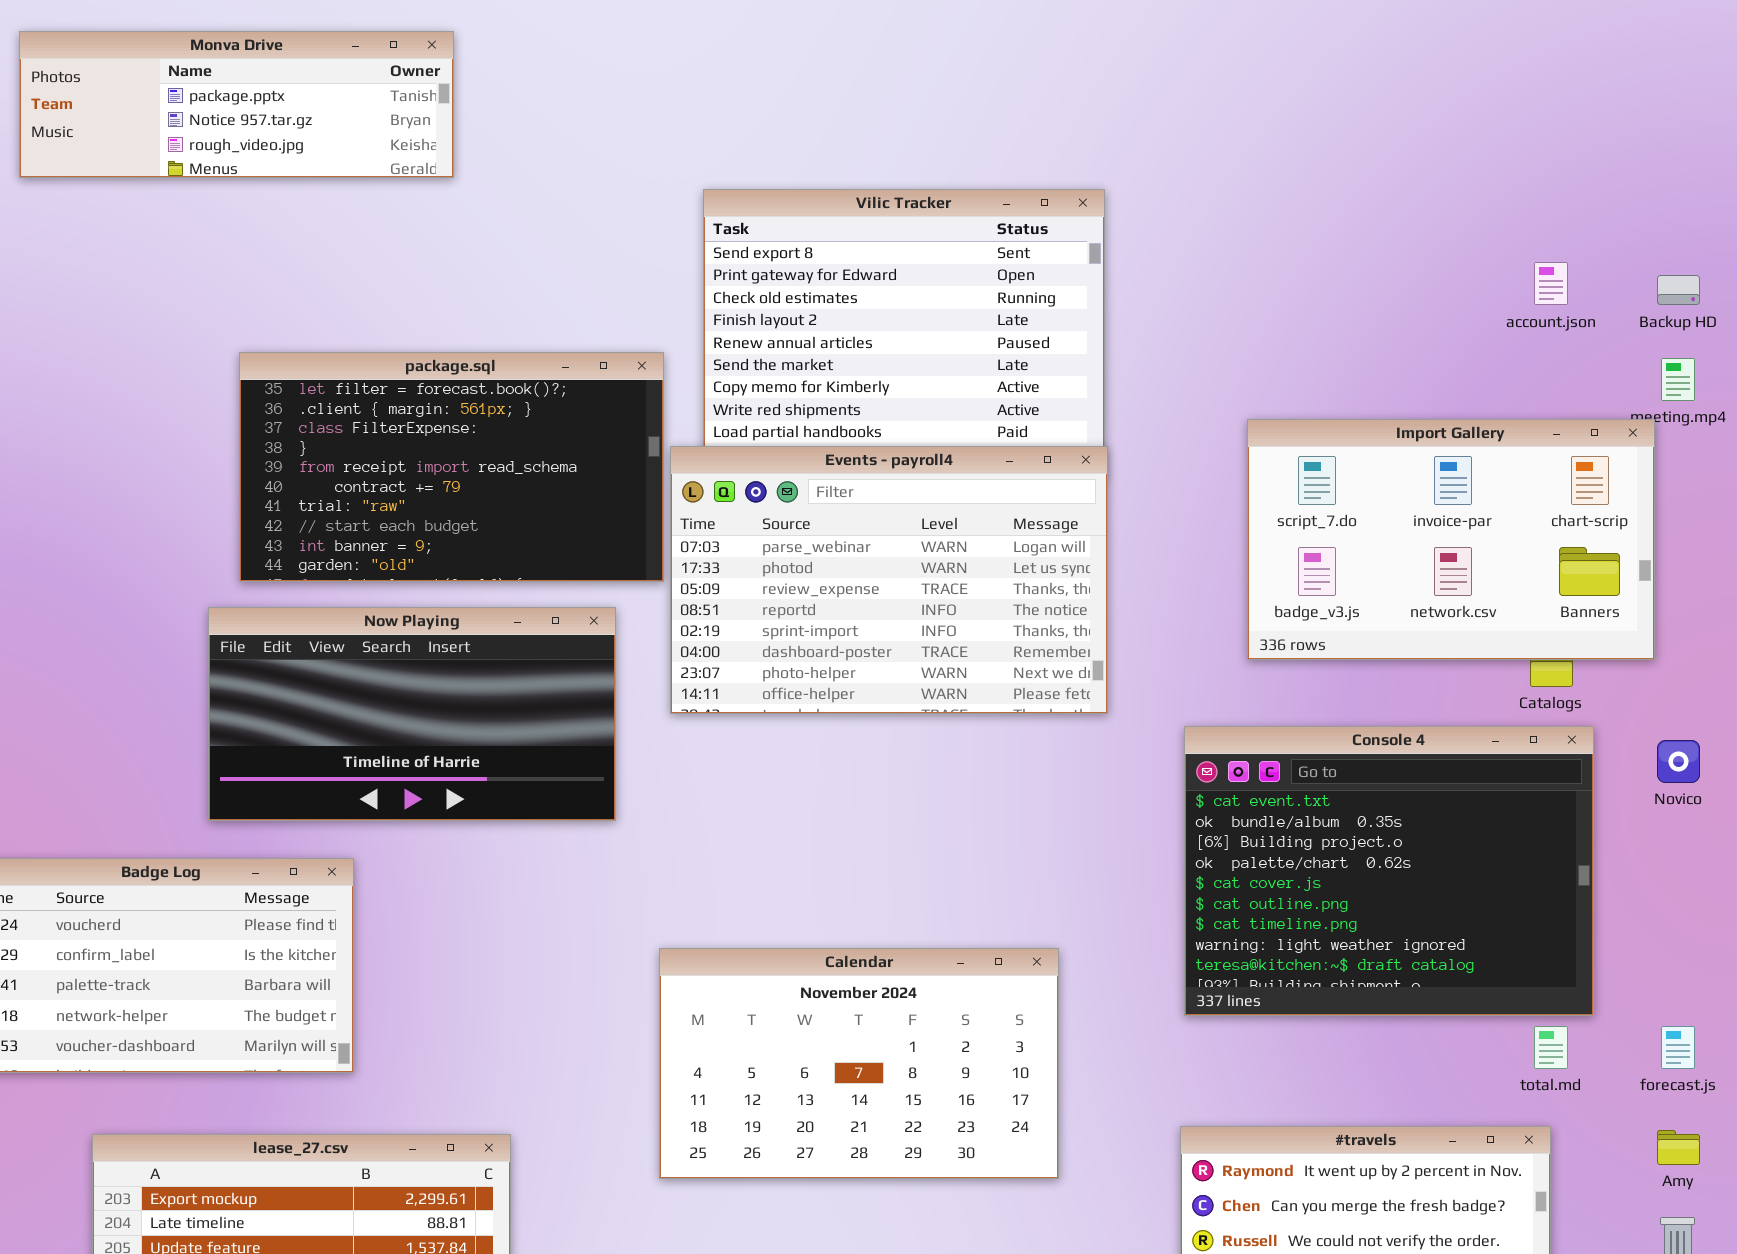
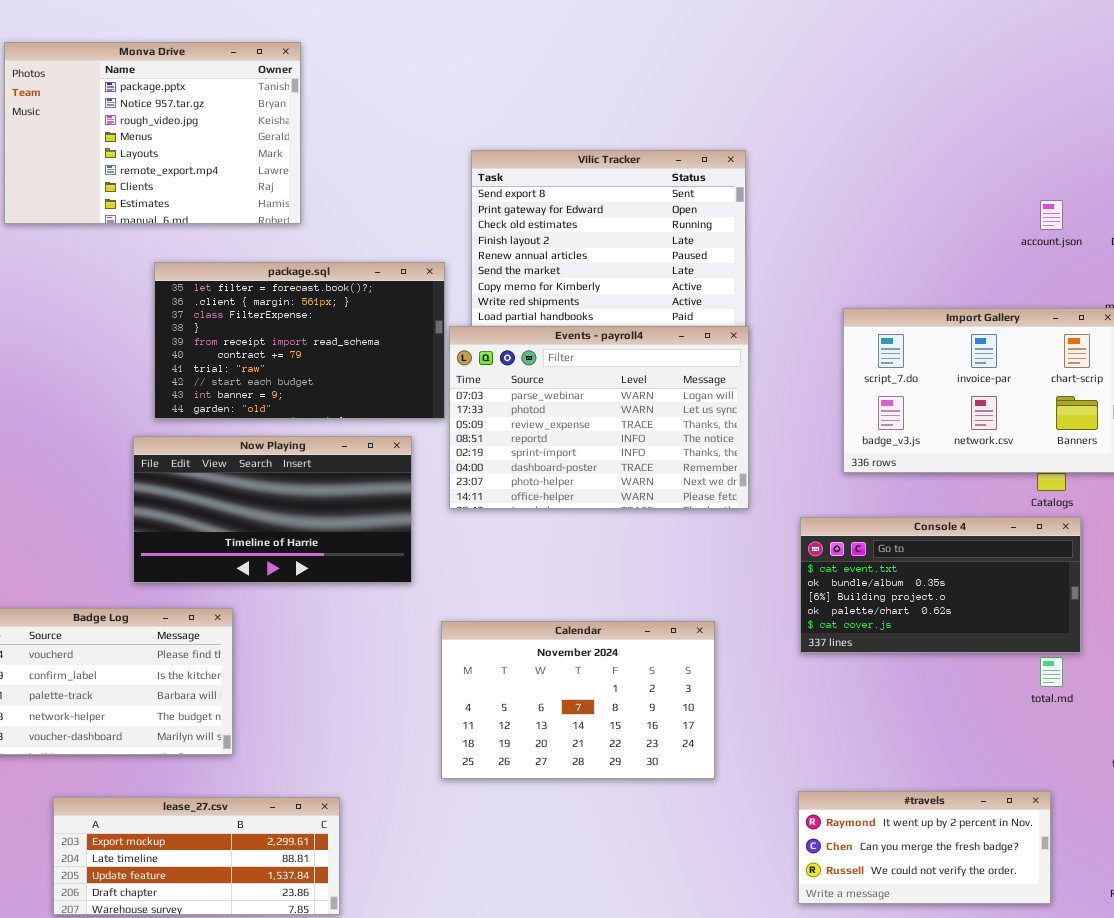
Monva Drive: [19,31,454,178] -> [4,42,301,224], resized
Console 4: [1184,726,1594,1016] -> [800,517,1081,653], resized
Calendar: [659,948,1059,1179] -> [441,621,715,779], moved
total.md: [1534,1026,1568,1069] -> [1040,657,1063,687], moved

